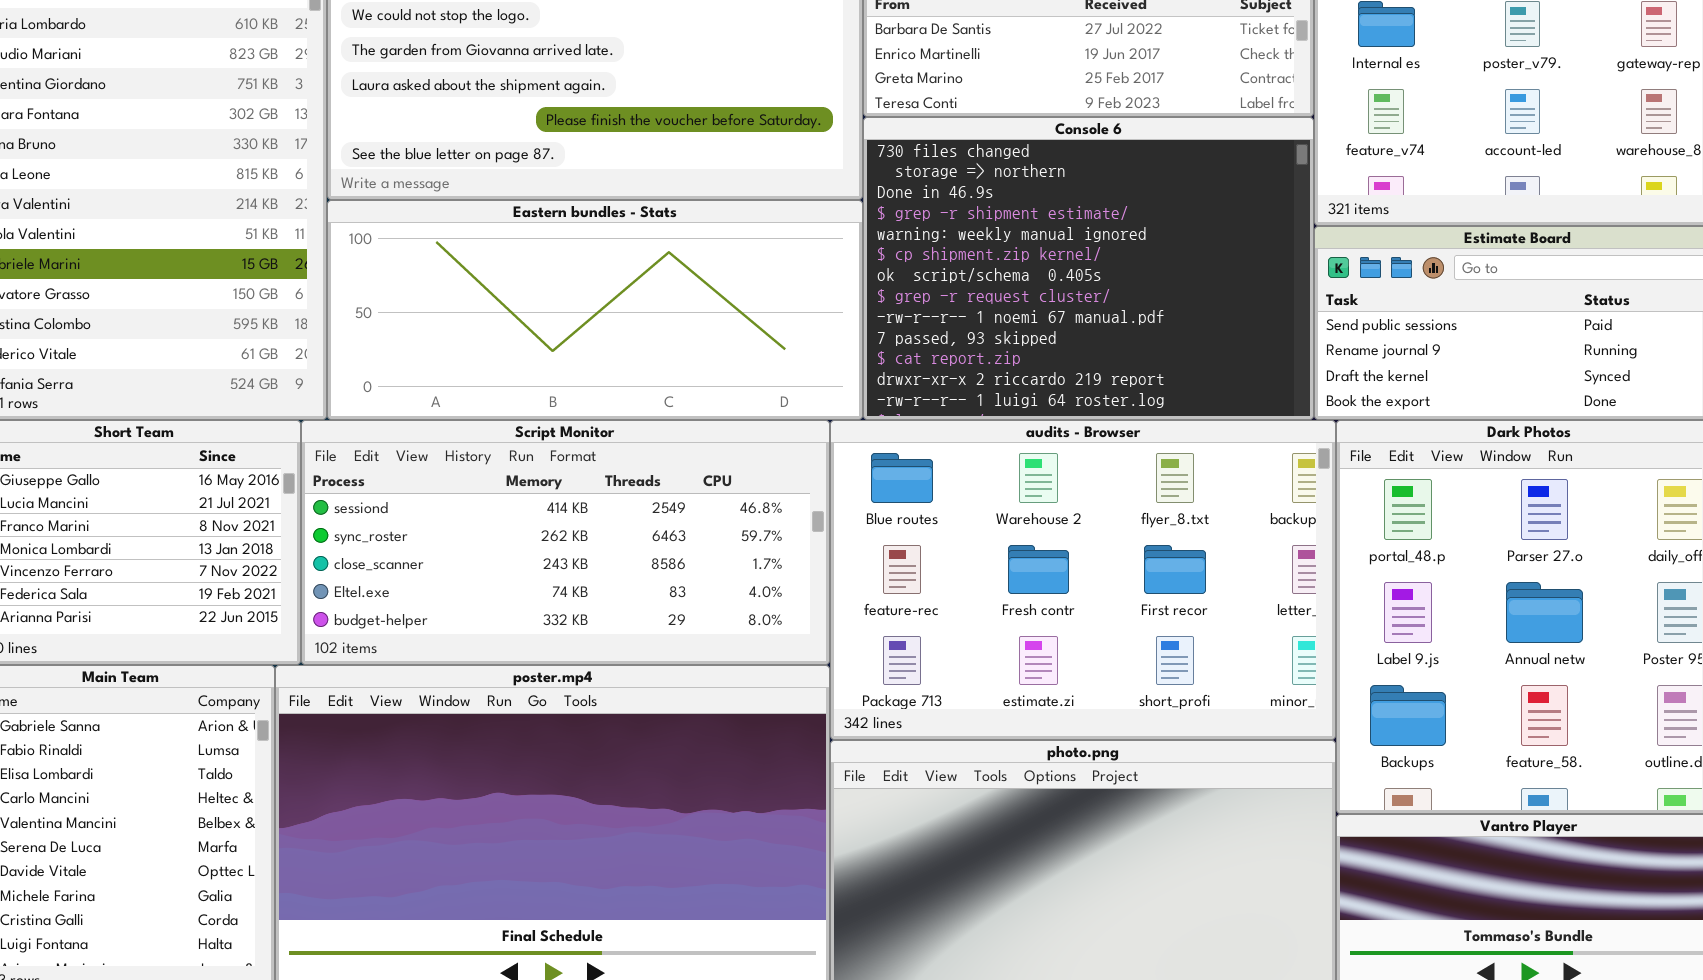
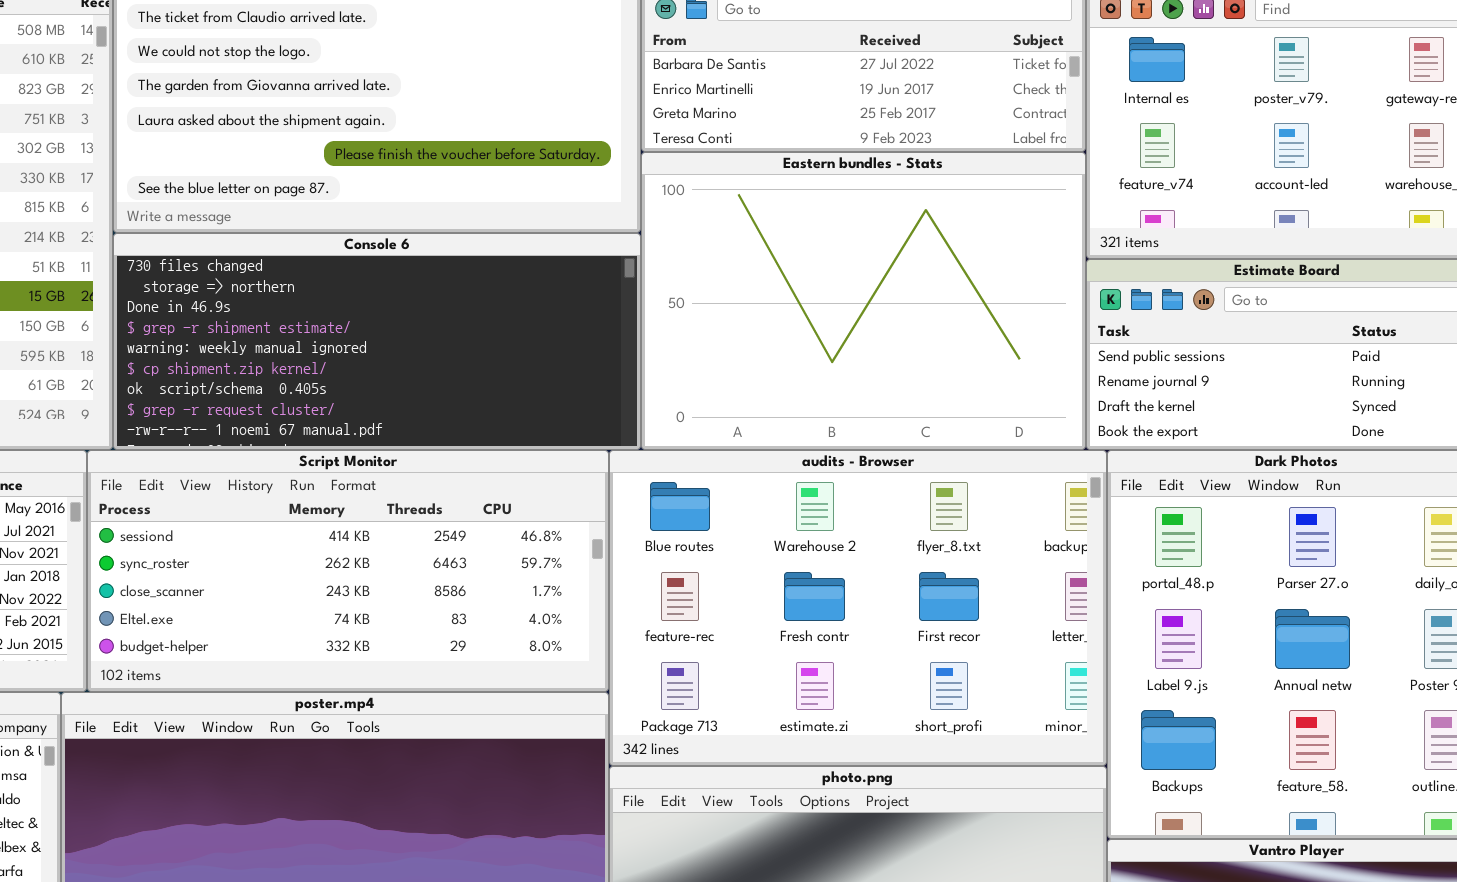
Console 6: [863,117,1314,420] -> [113,233,641,450], moved, resized
Eastern bundles - Stats: [327,200,863,420] -> [641,152,1086,450], moved, resized

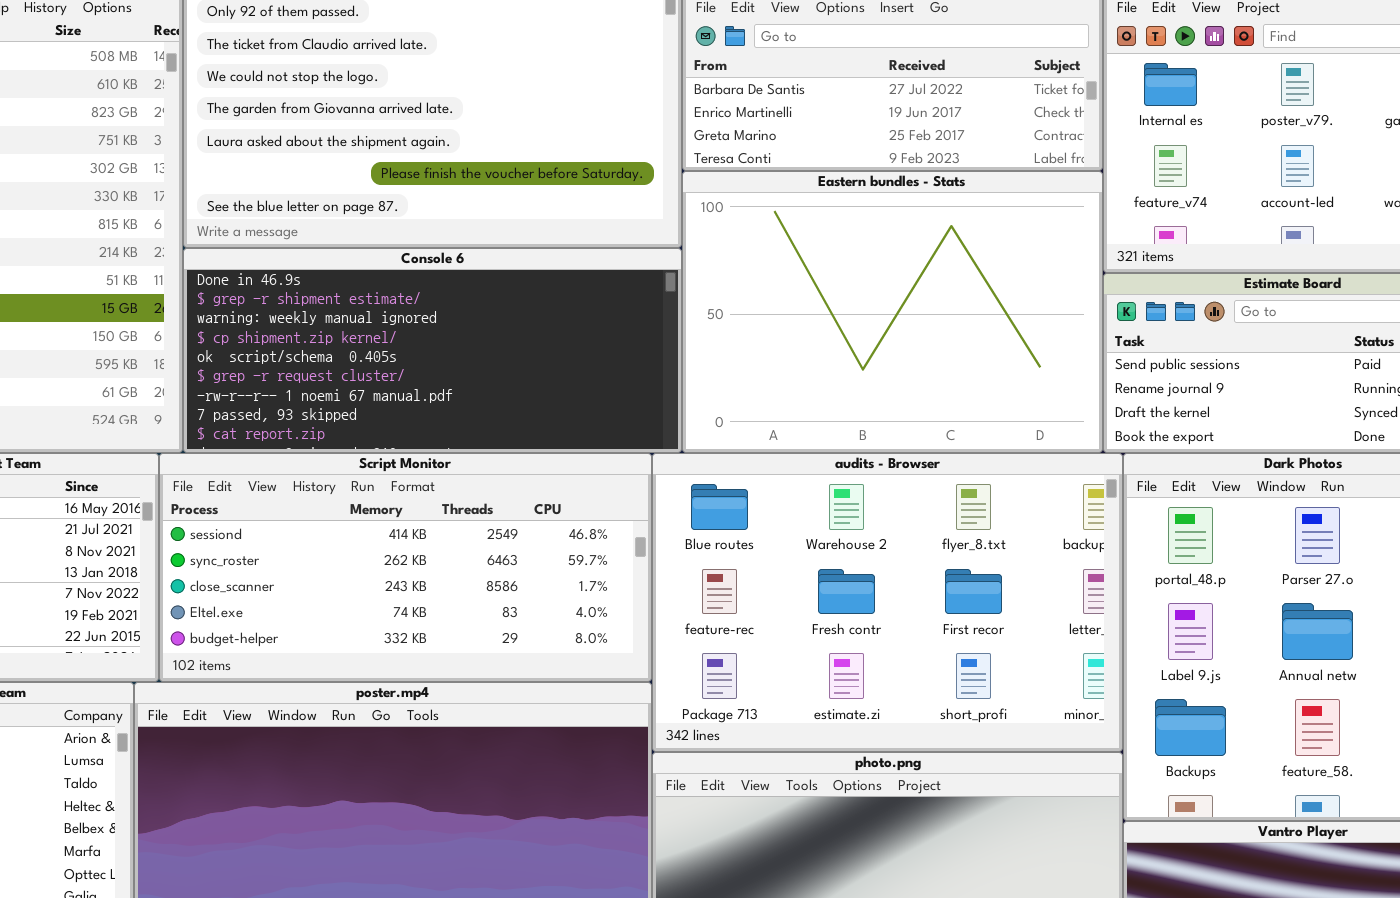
Console 6: [113,233,641,450] -> [183,248,682,453], scrolled down 2 rows

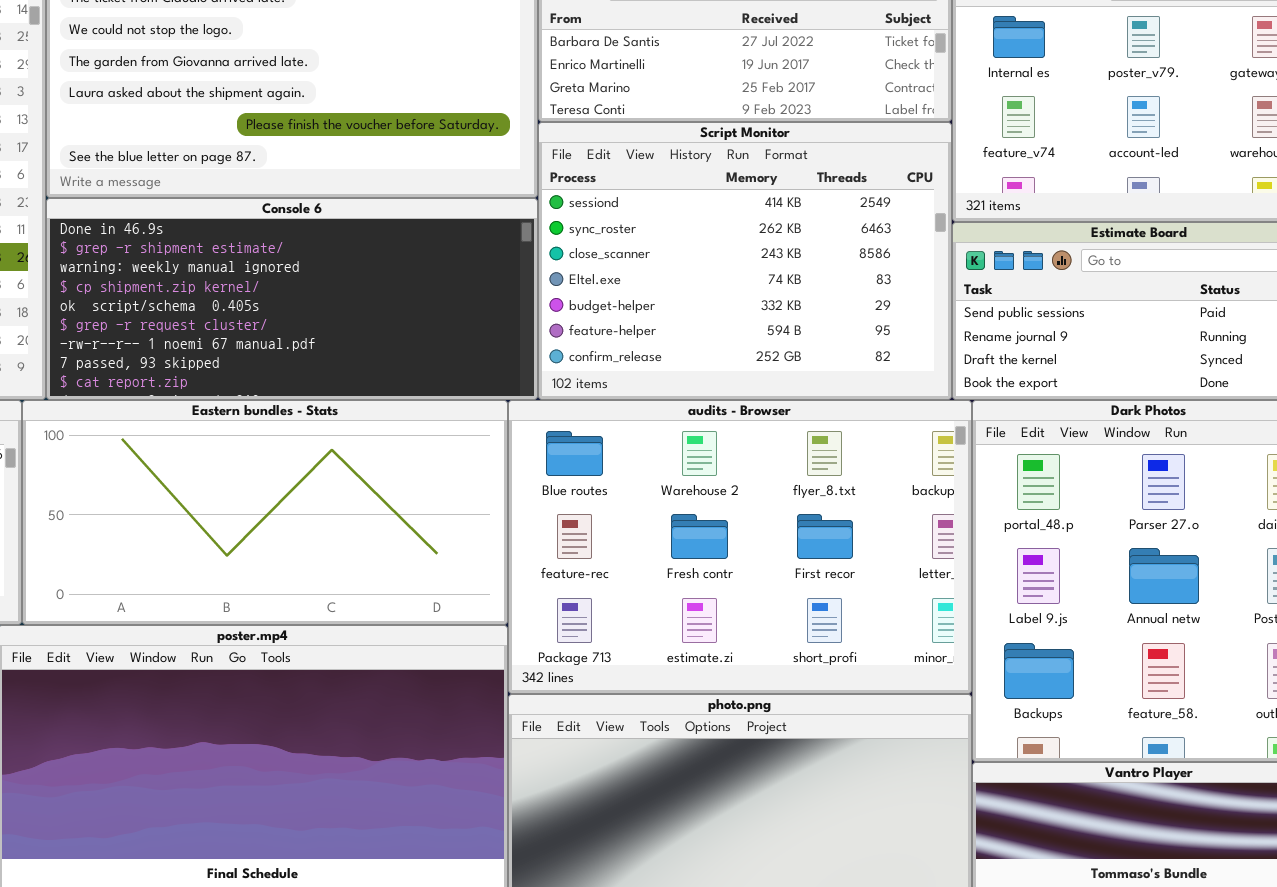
Eastern bundles - Stats: [682,171,1103,453] -> [22,400,508,625], moved, resized
Script Monitor: [159,453,652,682] -> [538,122,952,400], moved, resized

